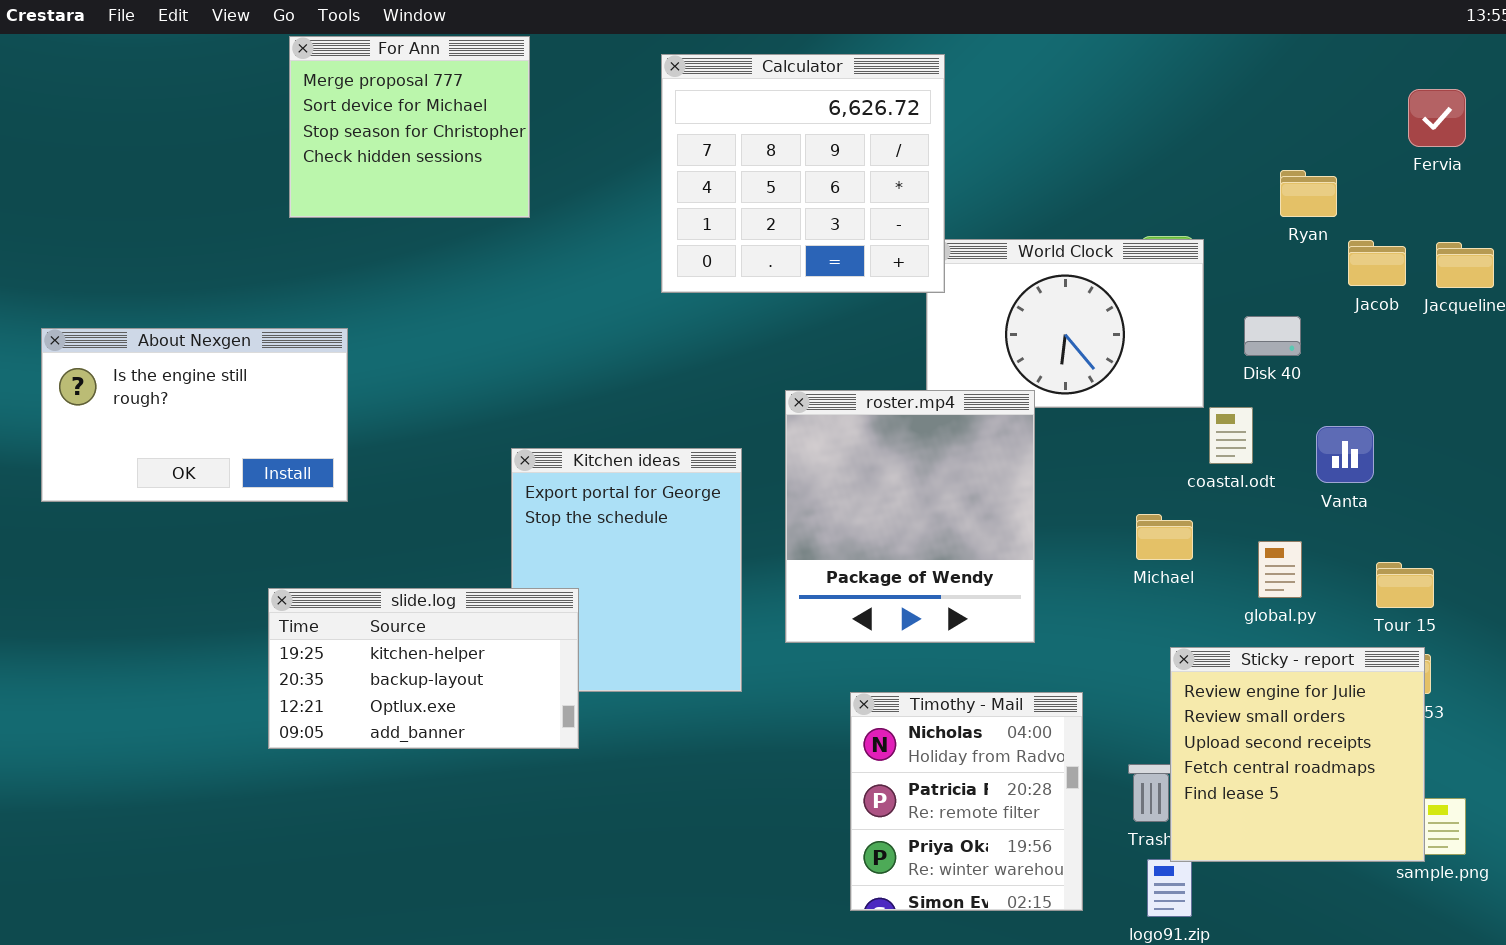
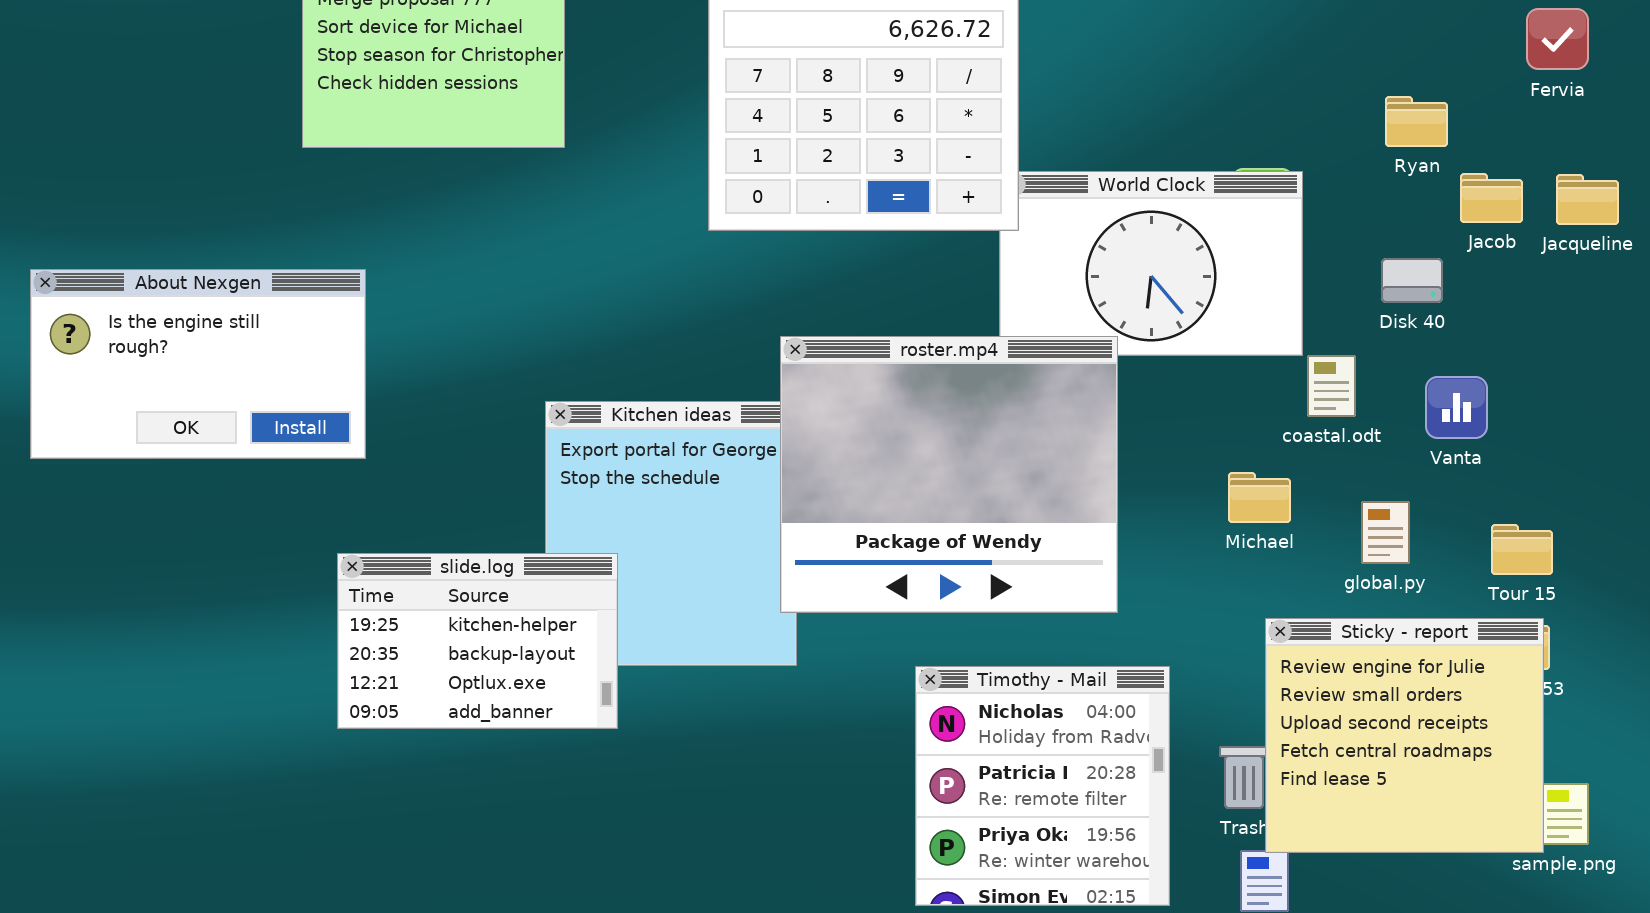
Disk 40: [1244,316,1301,356] -> [1381,258,1443,303], moved
roster.mp4: [785,390,1035,643] -> [780,336,1118,613], resized
slide.log: [268,588,579,749] -> [337,553,618,729], resized

